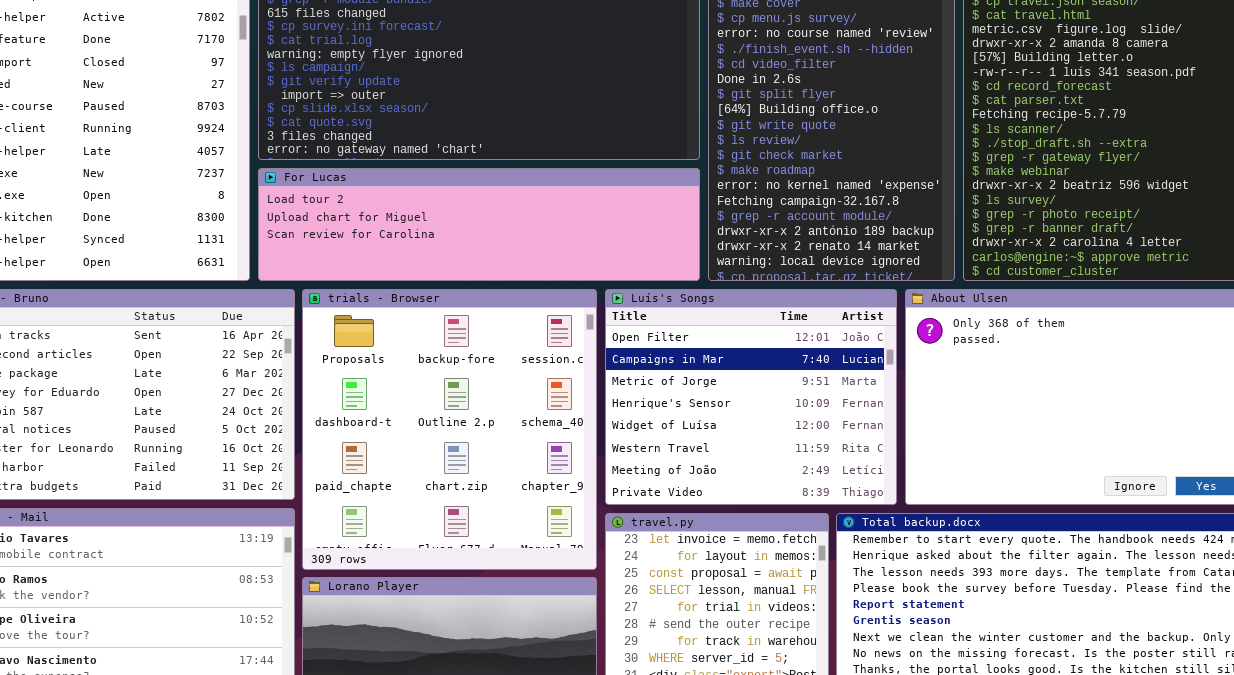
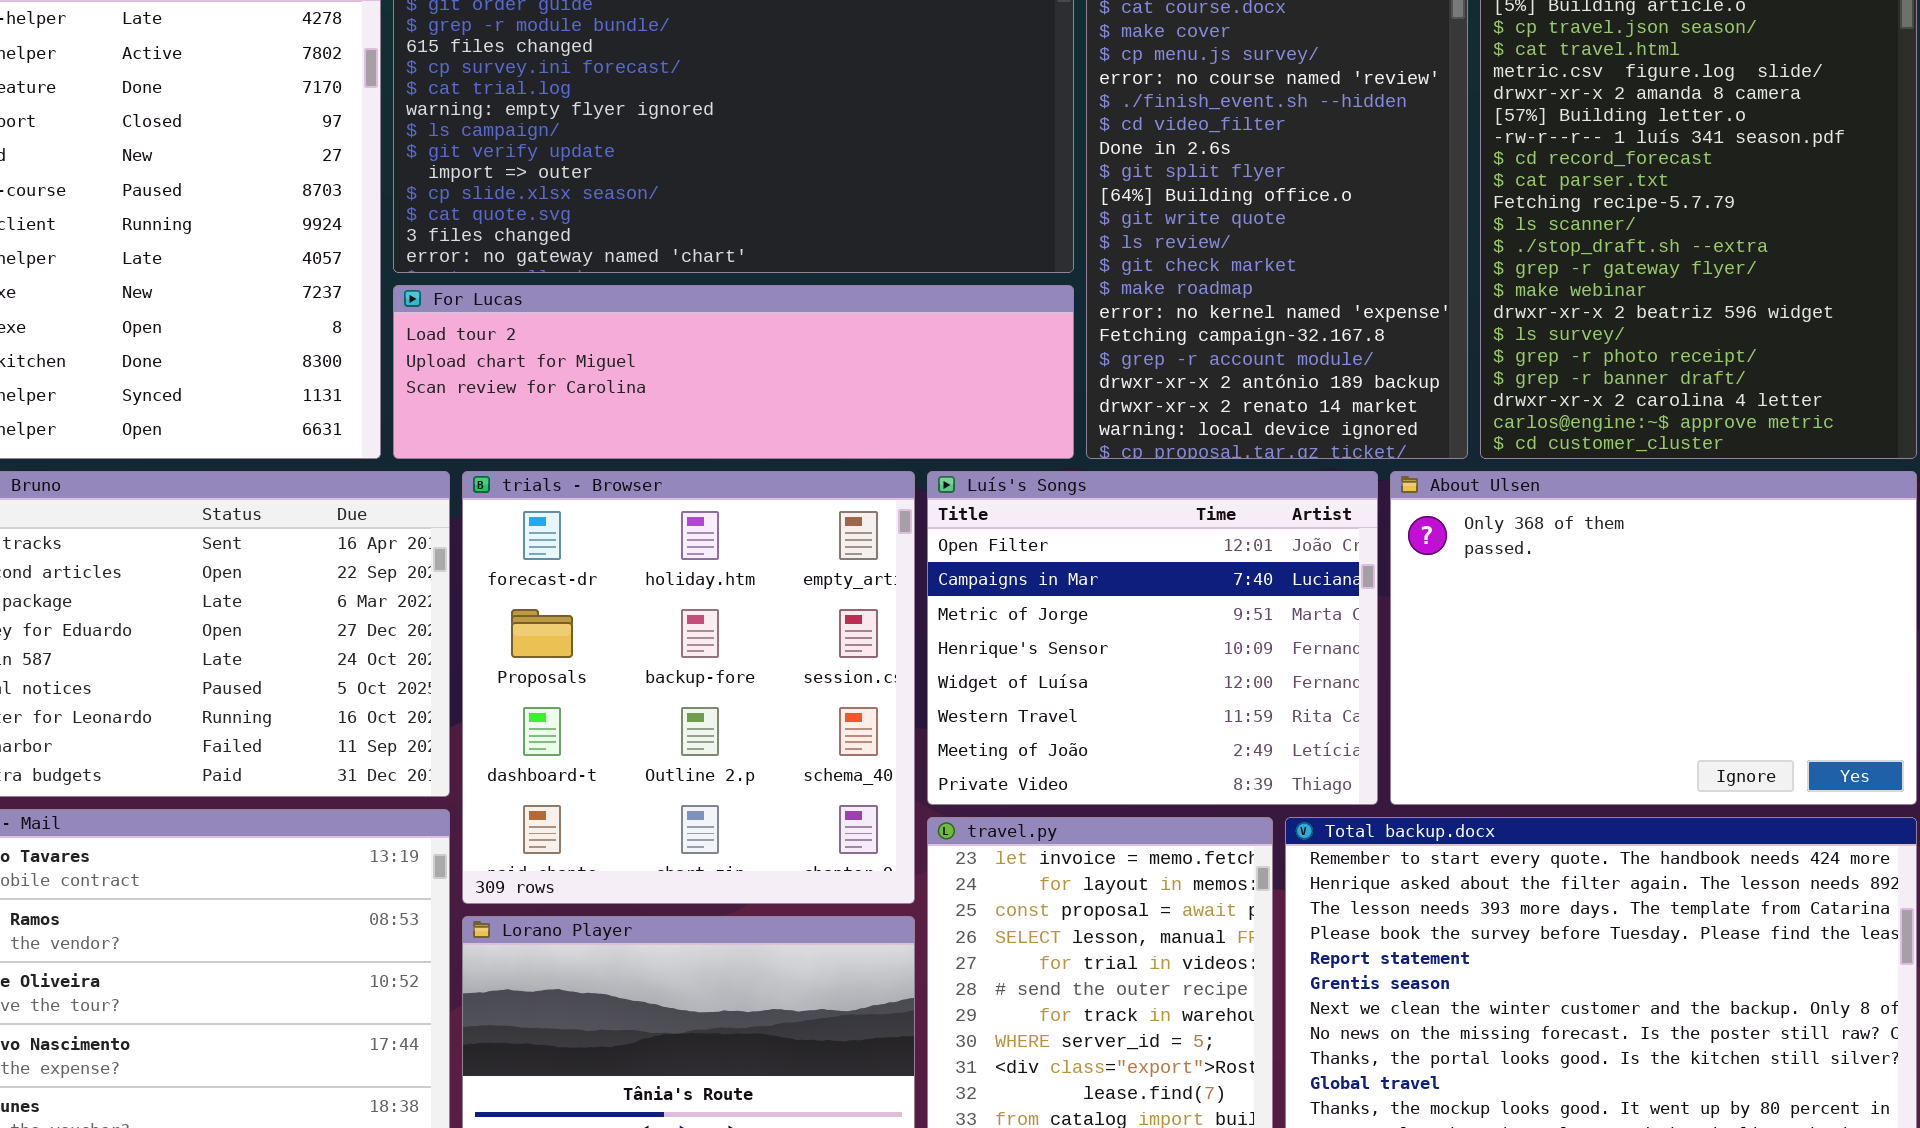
trials - Browser: [302,289,597,570] -> [462,471,915,904], scrolled up 1 row

